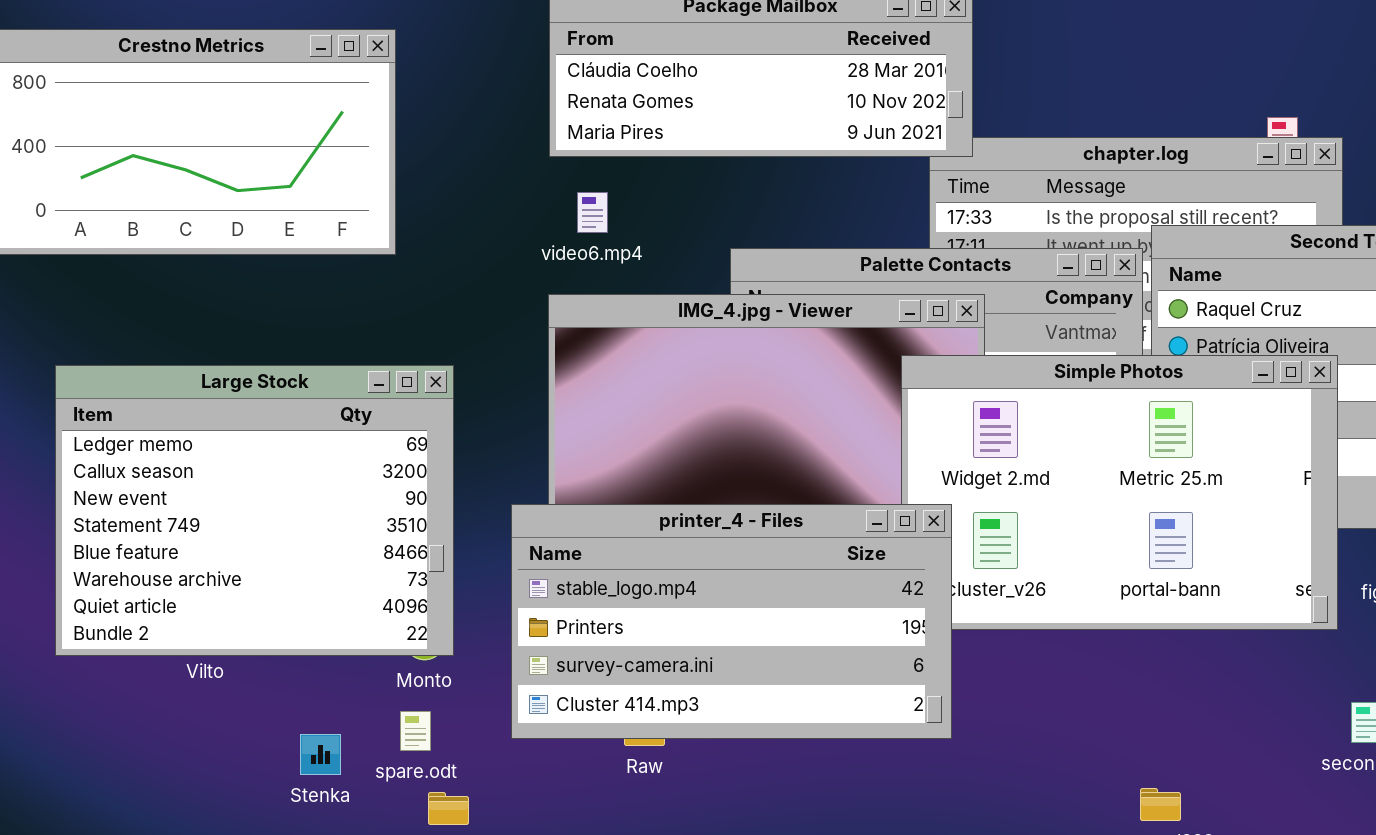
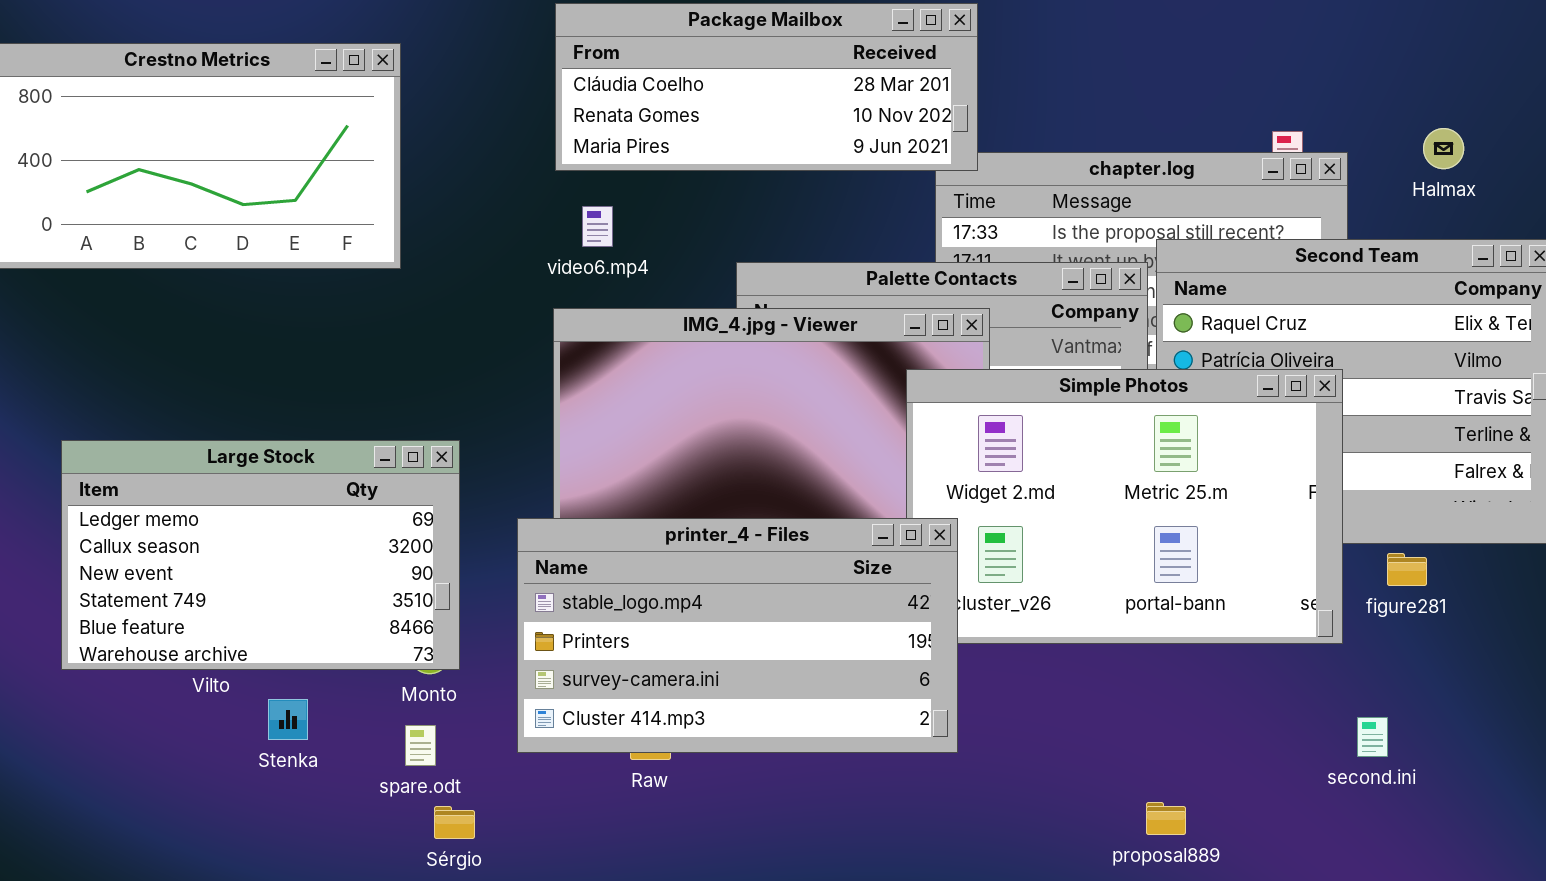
Large Stock: [55,365,454,656] -> [61,440,460,670], resized
Stenka: [300,734,341,775] -> [268,699,308,740], moved

